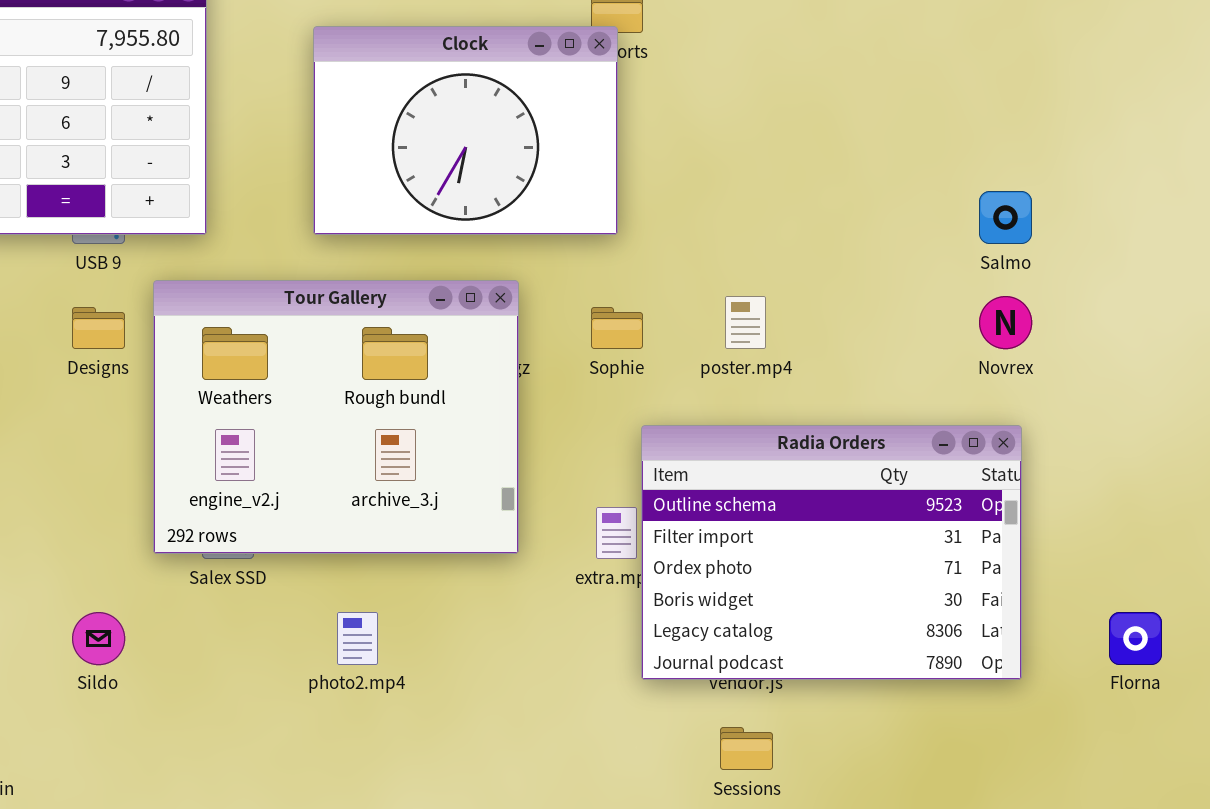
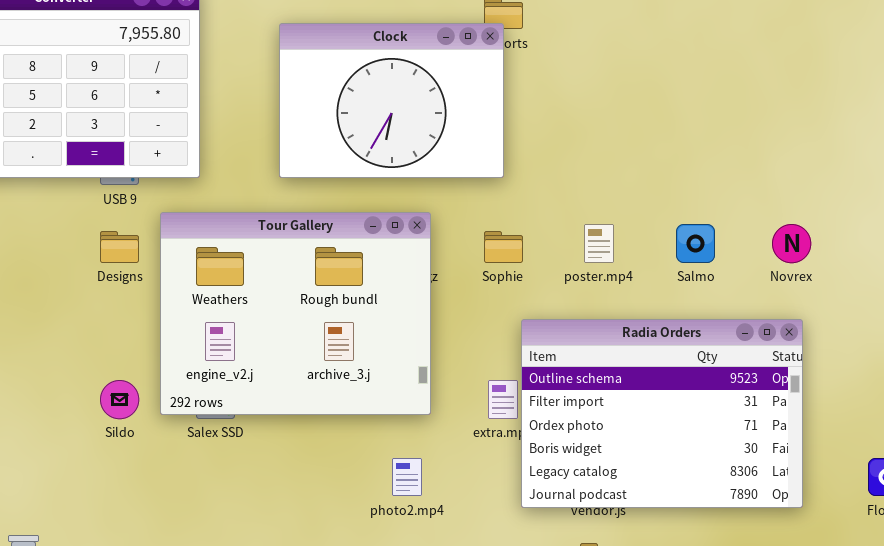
Salmo: [979,191,1032,244] -> [676,224,715,263], moved
Sildo: [72,612,125,665] -> [100,380,139,419], moved
photo2.mp4: [337,612,378,665] -> [392,458,422,496], moved

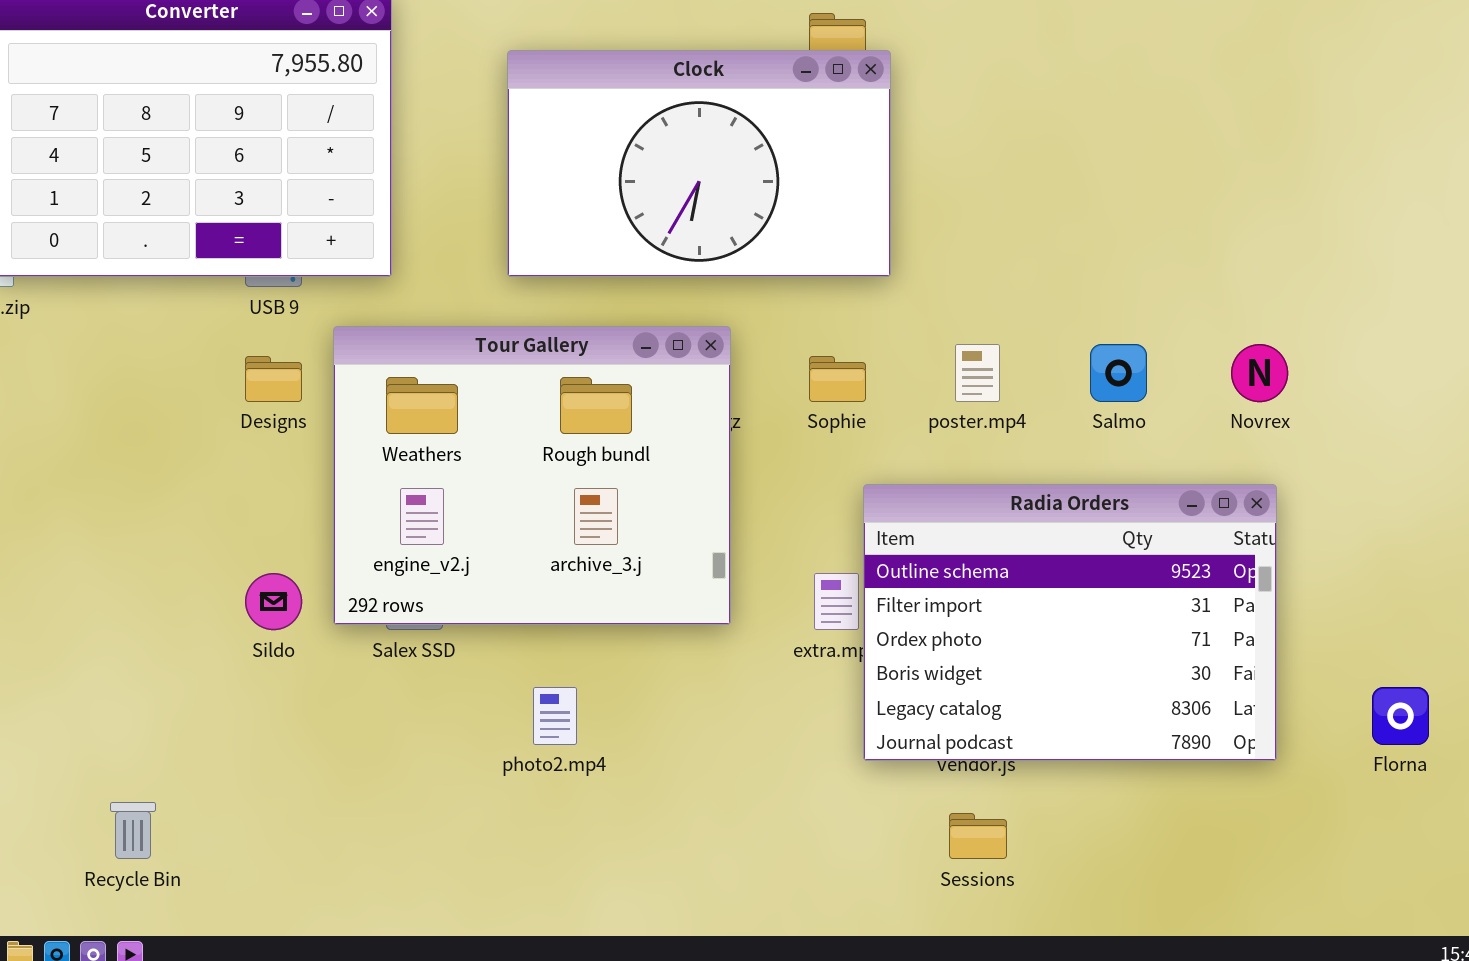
Clock: [279,23,504,178] -> [507,50,891,277], resized
photo2.mp4: [392,458,422,496] -> [533,687,577,745], moved

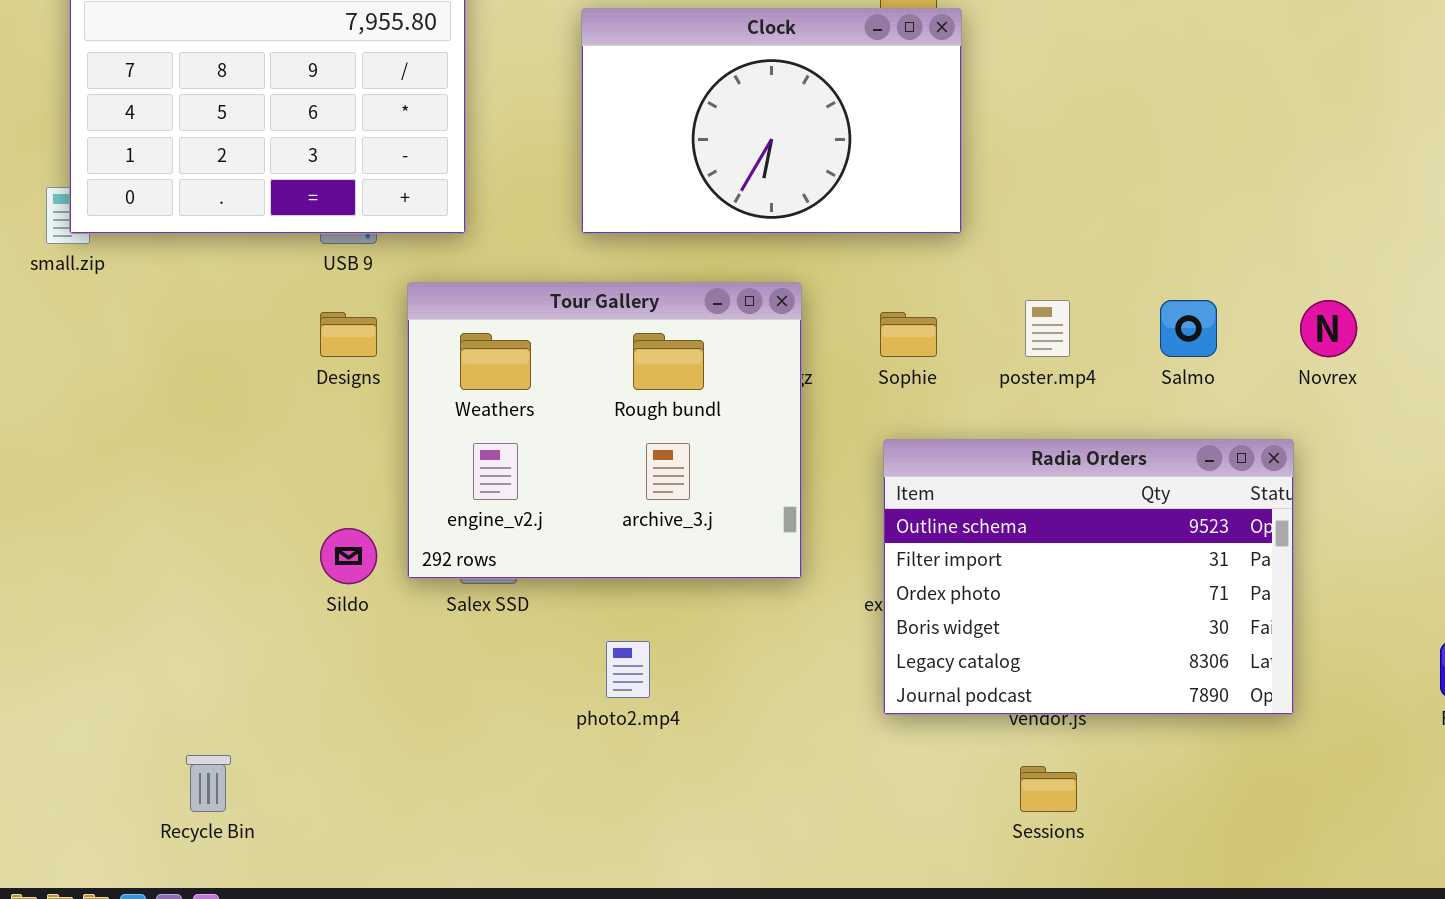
Radia Orders: [863,484,1277,761] -> [883,439,1294,715], moved

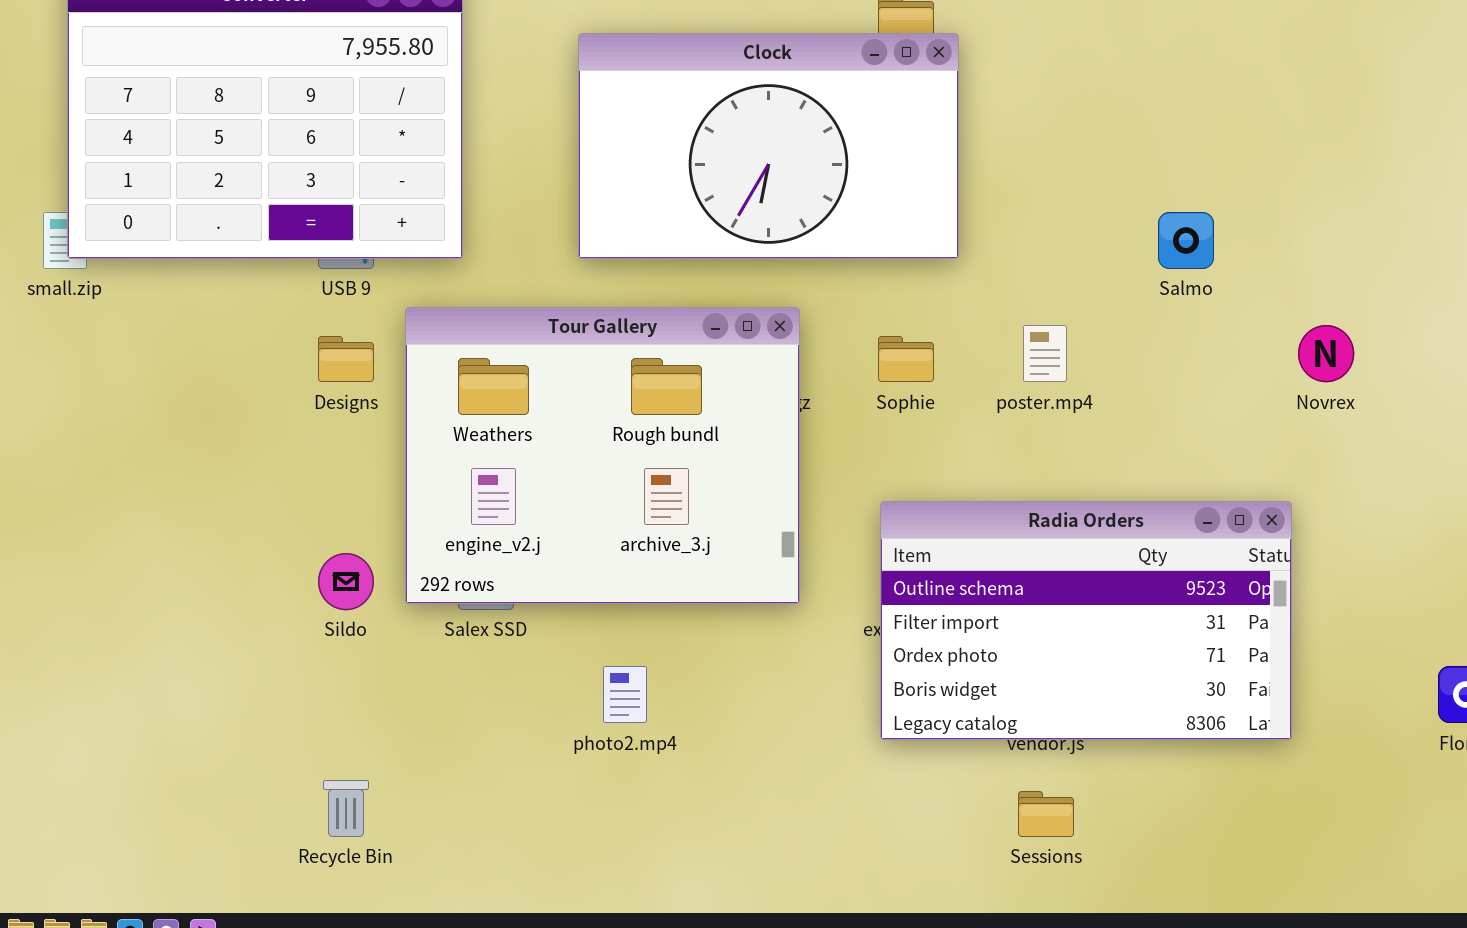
Salmo: [1160,300,1217,357] -> [1158,212,1214,269], moved
Radia Orders: [883,439,1294,715] -> [880,501,1292,740], resized
Recycle Bin: [186,755,231,812] -> [323,780,369,837], moved

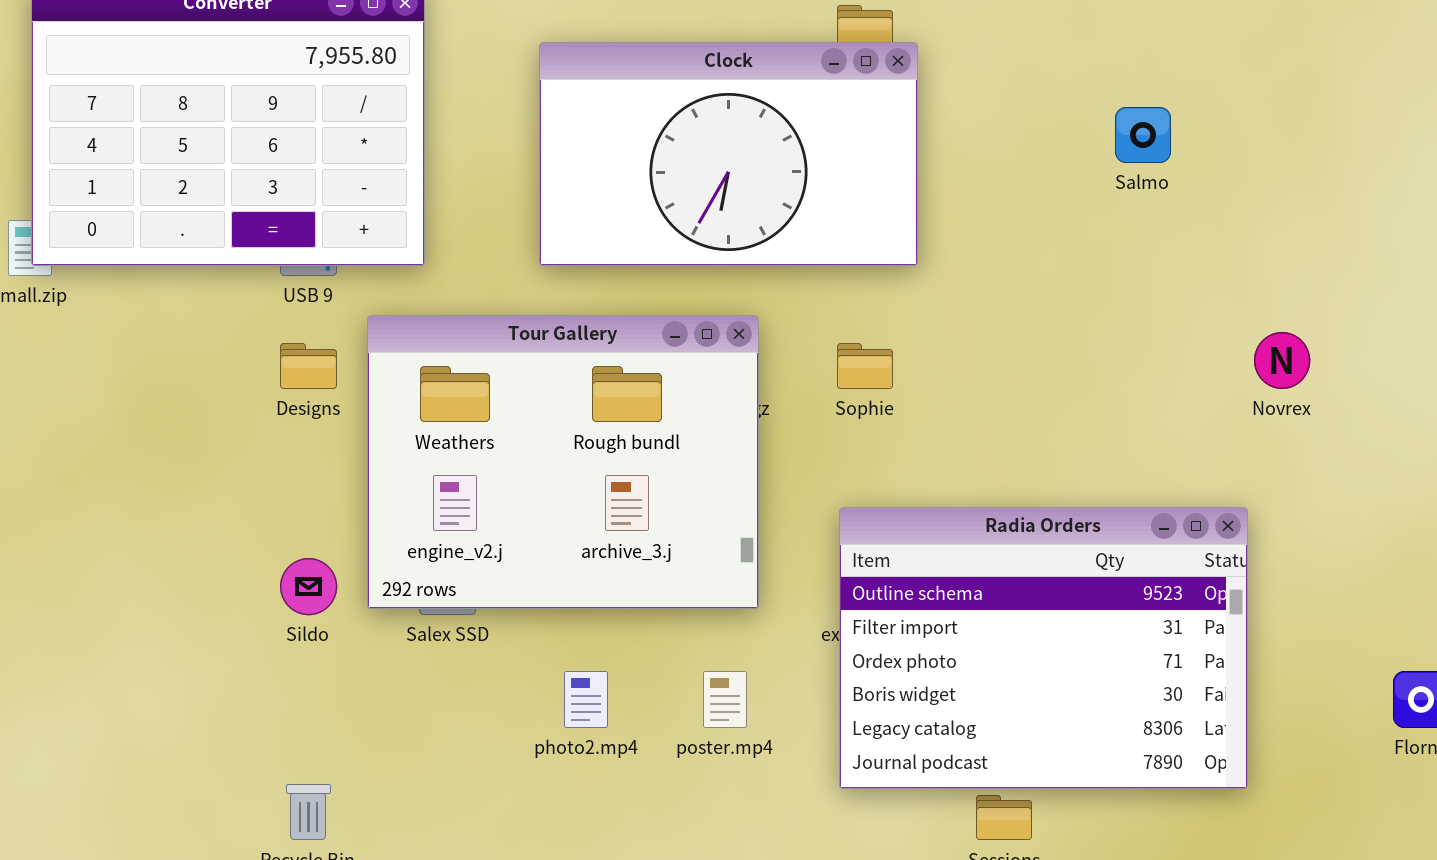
Salmo: [1158,212,1214,269] -> [1115,107,1171,163], moved
poster.mp4: [1023,325,1067,382] -> [703,671,747,728], moved
Radia Orders: [880,501,1292,740] -> [839,507,1248,789], resized

